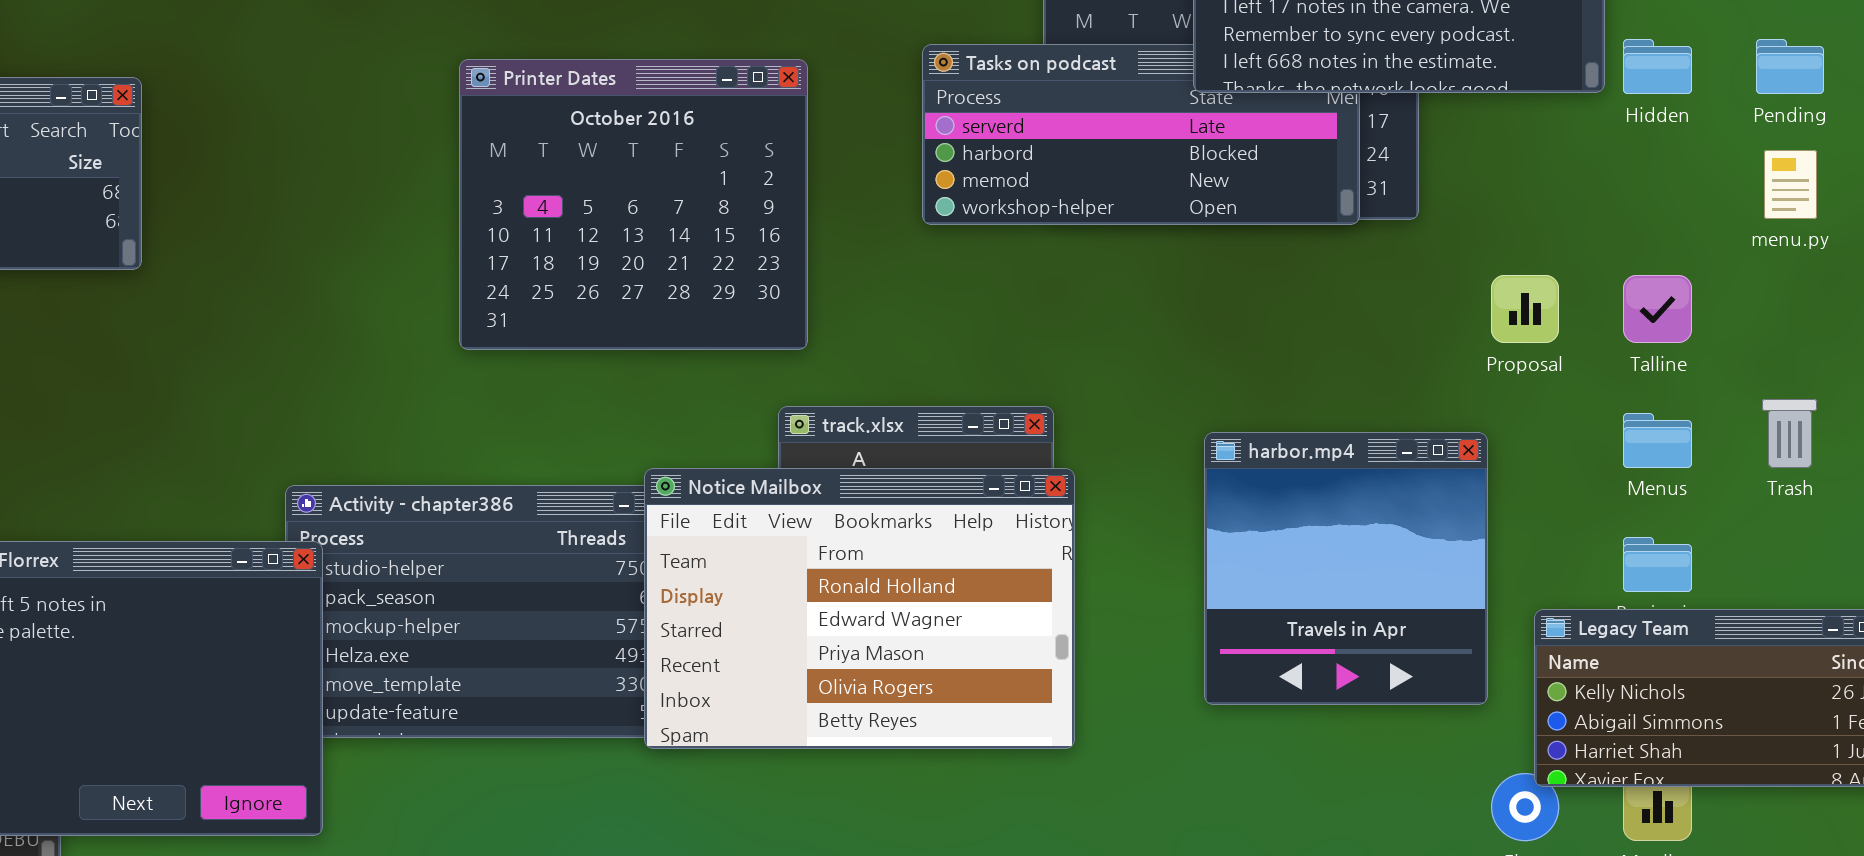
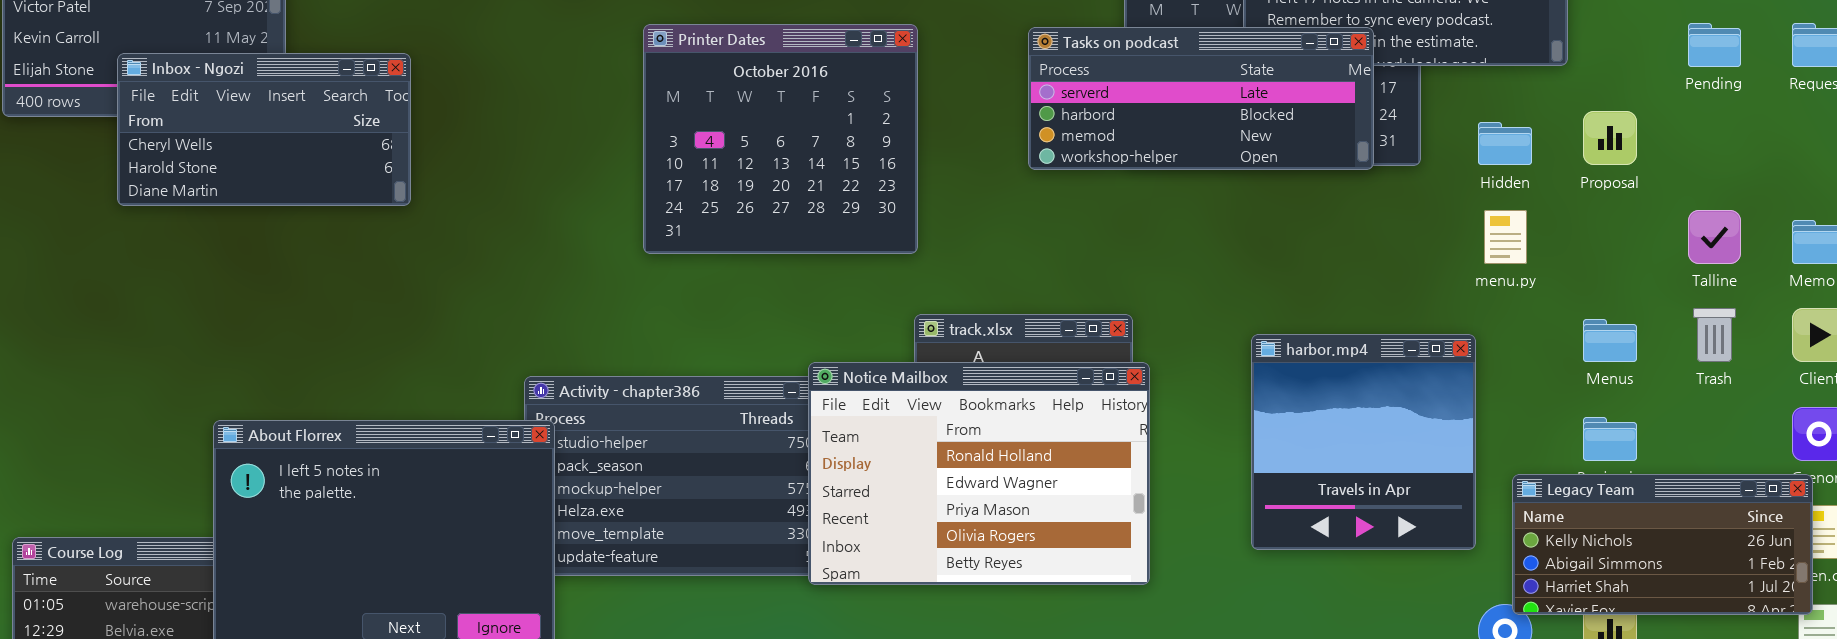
Hidden: [1623,39,1692,94] -> [1478,122,1532,165], moved
Tasks on podcast: [922,44,1360,225] -> [1028,27,1374,170], raised
Printer Dates: [459,59,808,350] -> [643,24,918,254], moved
menu.py: [1764,150,1817,219] -> [1484,210,1527,264], moved
Proposal: [1491,275,1559,343] -> [1583,111,1637,165], moved
Talline: [1623,275,1692,343] -> [1688,210,1741,264], moved

